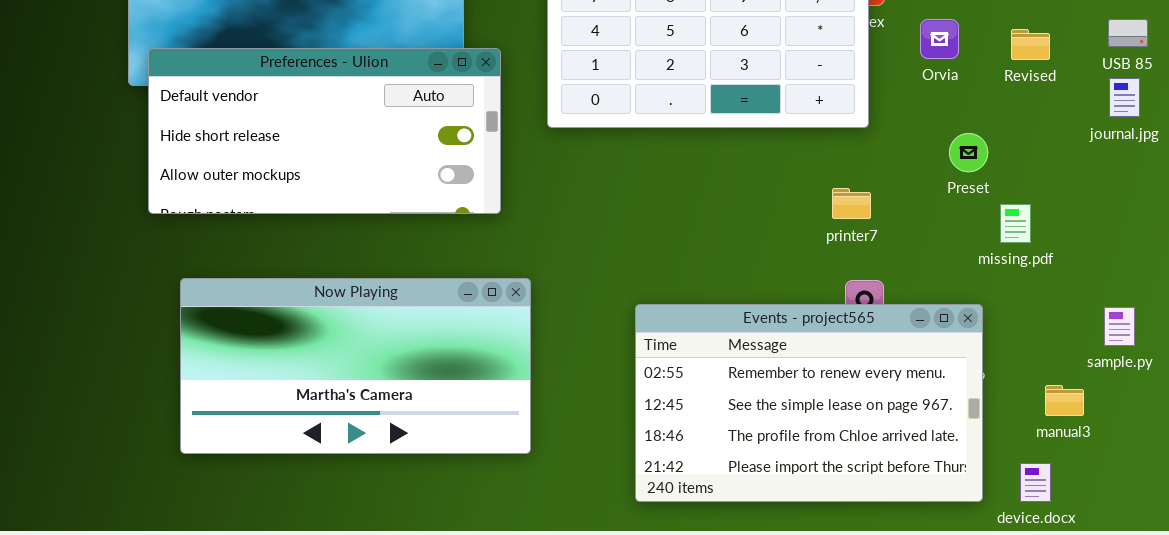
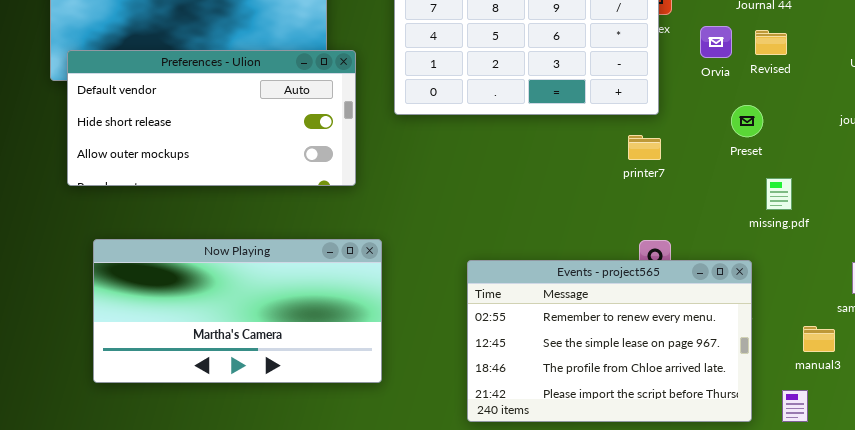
Revised: [1011,29,1050,60] -> [755,30,787,55], moved
Preset: [949,133,988,172] -> [731,105,763,137], moved
printer7: [832,188,871,219] -> [628,135,661,160], moved

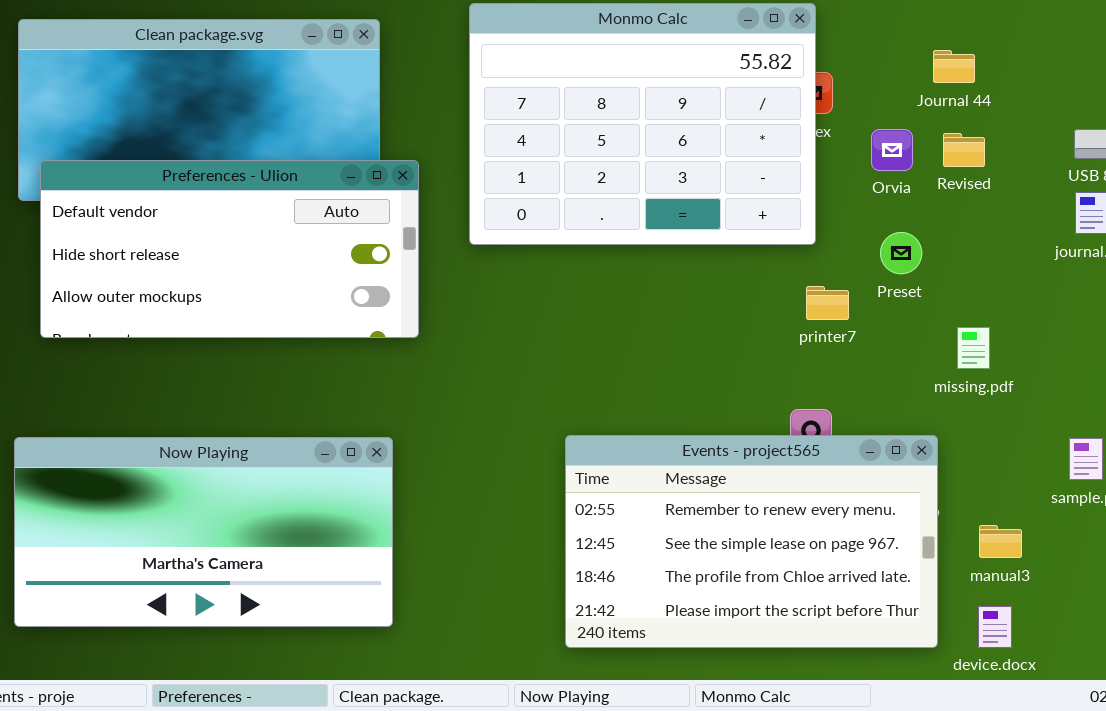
Preset: [731,105,763,137] -> [880,232,922,274], moved
printer7: [628,135,661,160] -> [806,286,849,320], moved
Now Playing: [93,239,382,383] -> [14,437,393,627], moved
manual3: [803,326,835,352] -> [979,525,1022,558], moved

